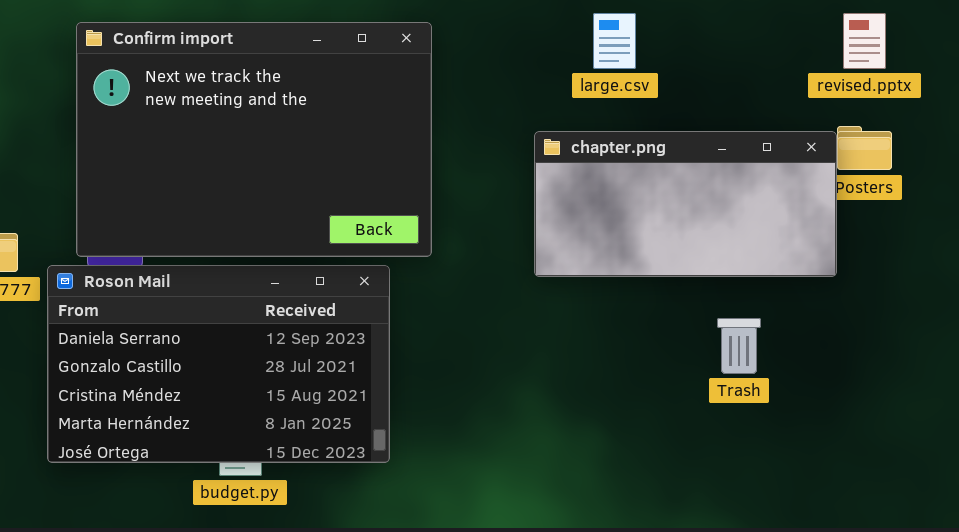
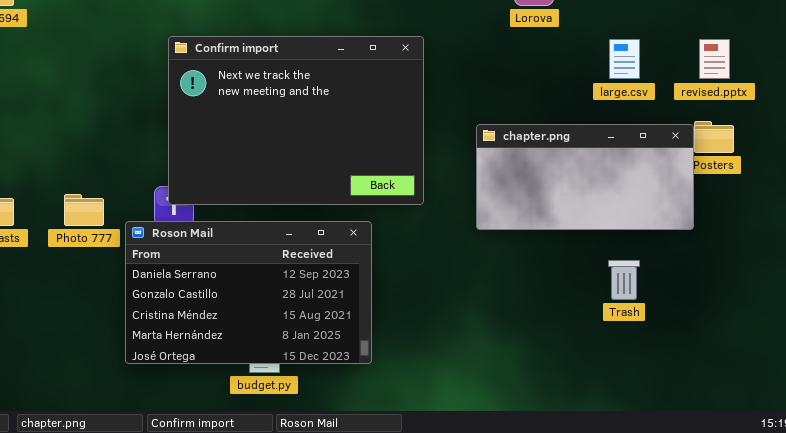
large.csv: [593,13,636,69] -> [609,39,640,79], moved
Confirm import: [76,22,432,257] -> [168,36,424,205], moved

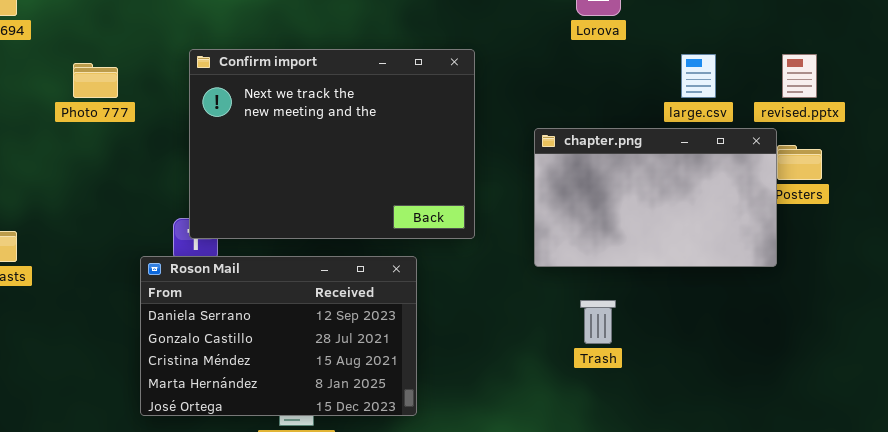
chapter.png: [476,124,694,230] -> [534,128,777,267], resized
Photo 777: [64,194,104,226] -> [73,63,118,98], moved
Trash: [608,260,640,300] -> [580,300,616,344], moved

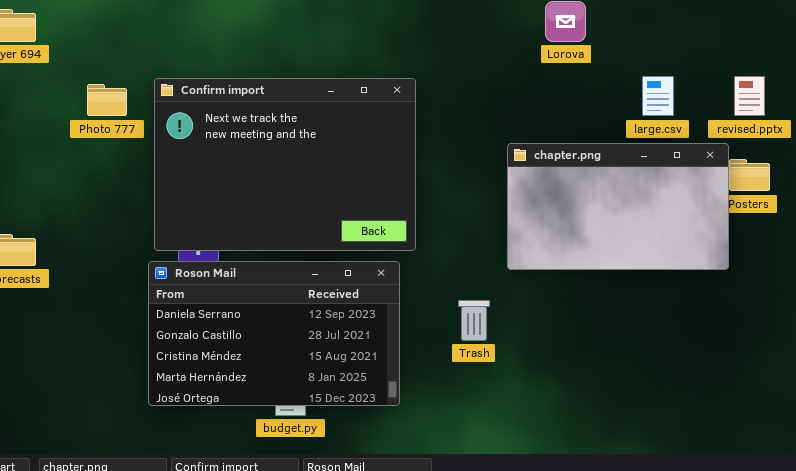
Confirm import: [189,49,475,239] -> [154,78,416,251], moved
Trash: [580,300,616,344] -> [458,300,490,341], moved

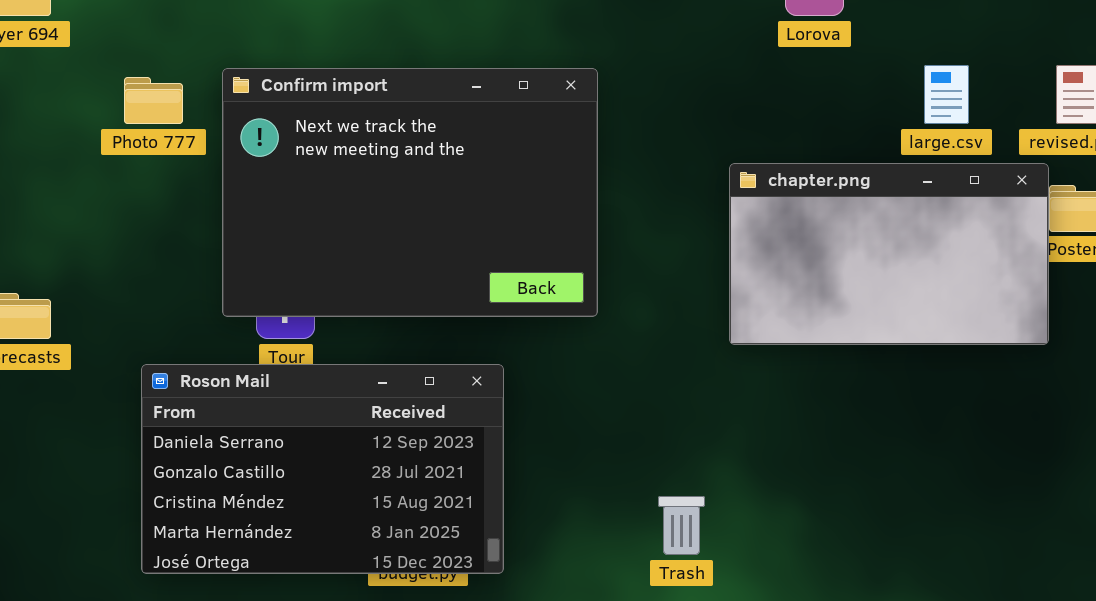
Roson Mail: [148,261,400,406] -> [141,364,504,574], moved
Trash: [458,300,490,341] -> [658,496,705,555], moved

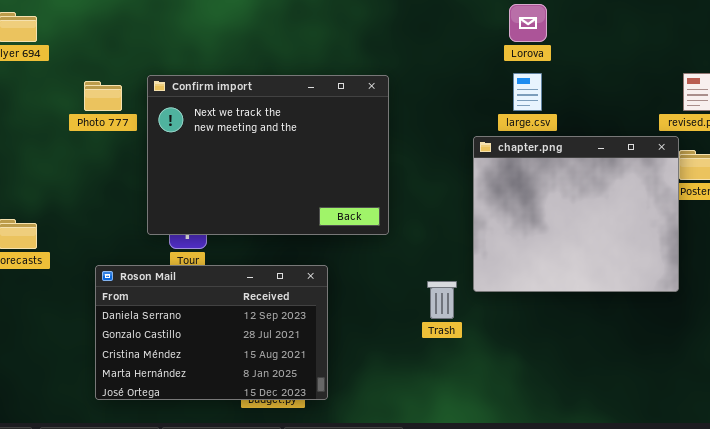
large.csv: [924,65,969,124] -> [513,73,542,111], moved
chapter.png: [729,163,1049,345] -> [473,136,679,292], resized
Trash: [658,496,705,555] -> [427,281,457,319], moved

